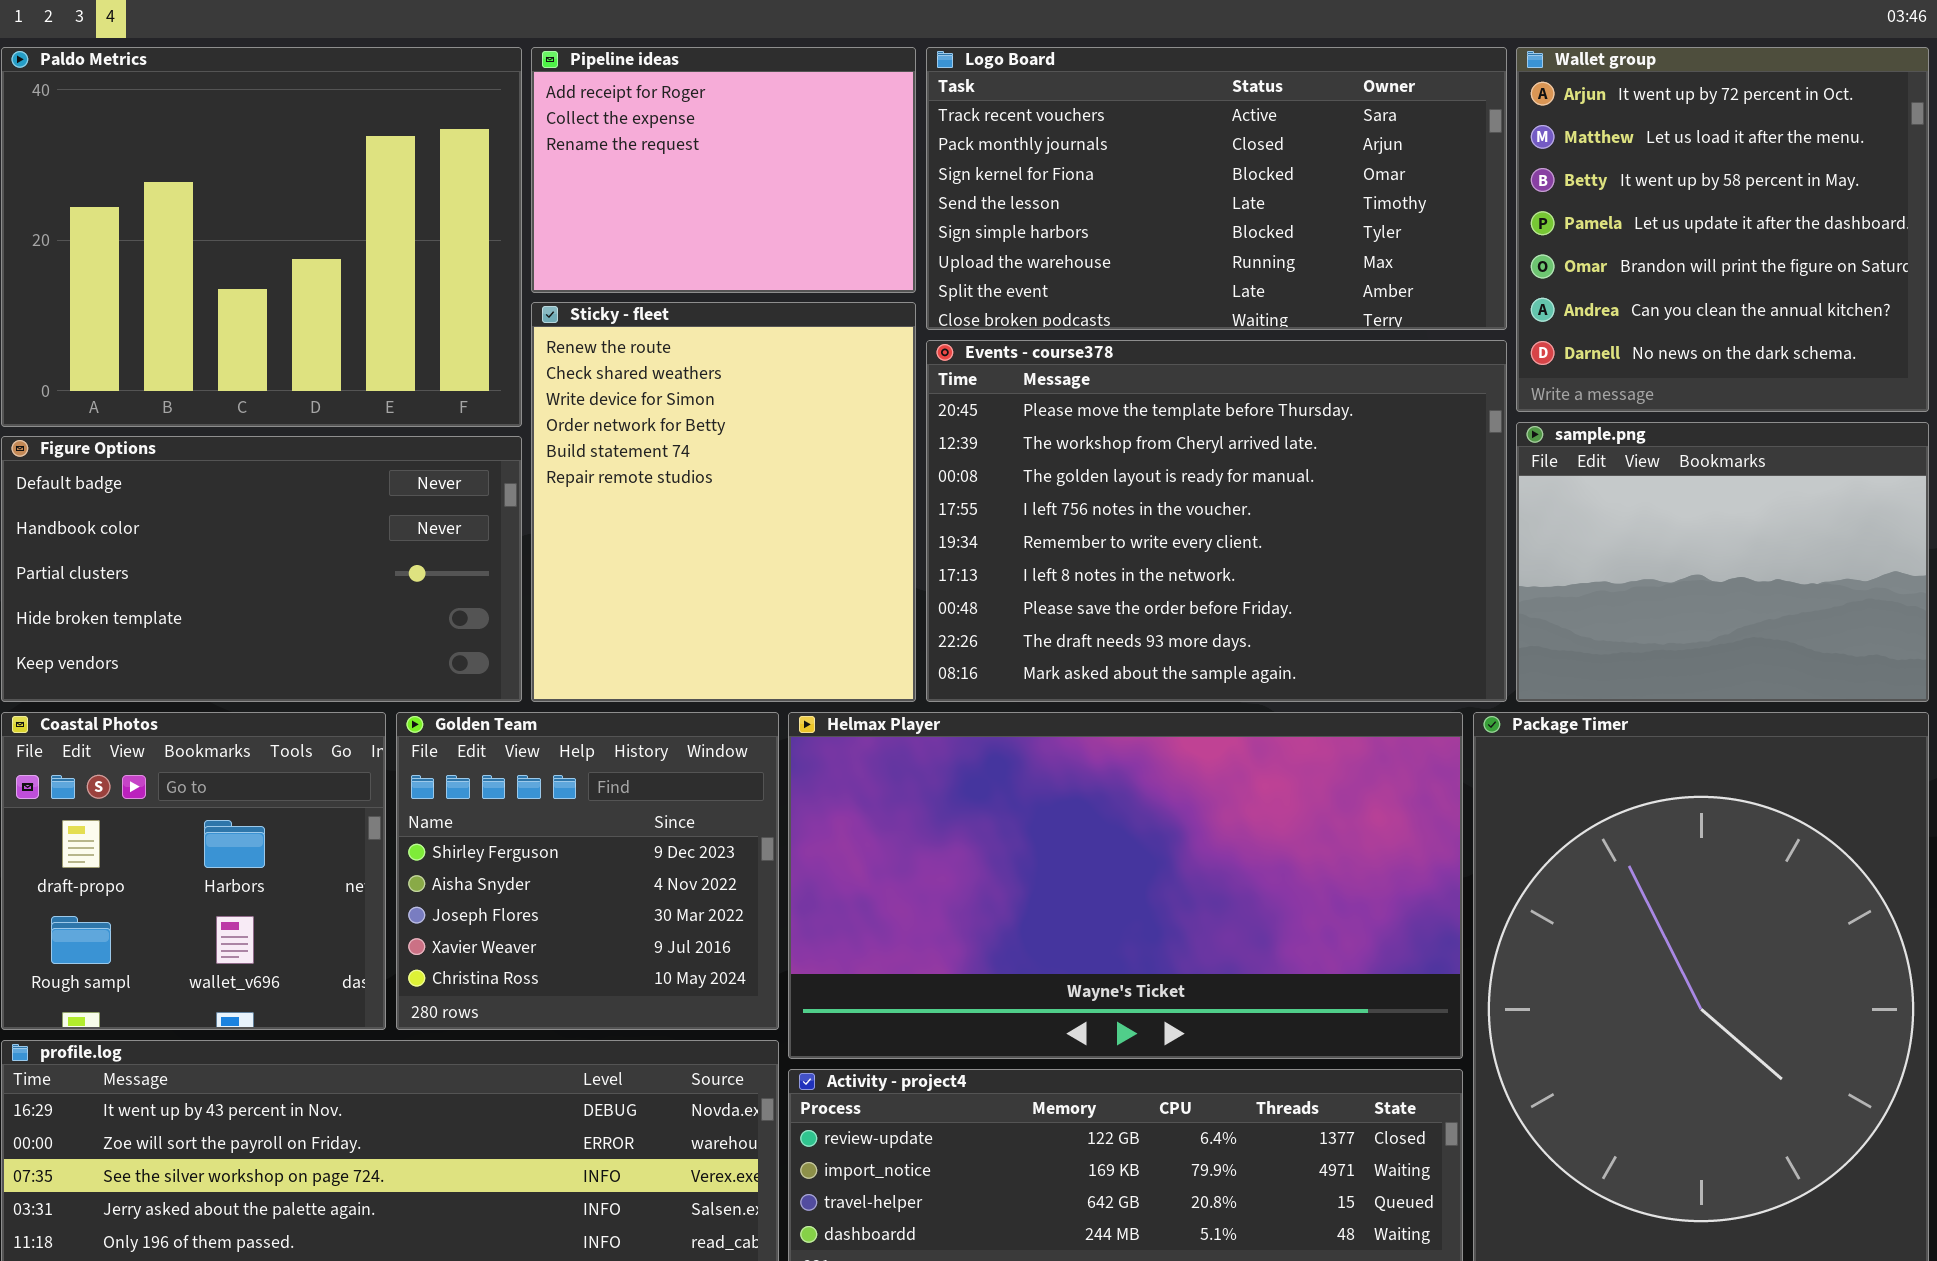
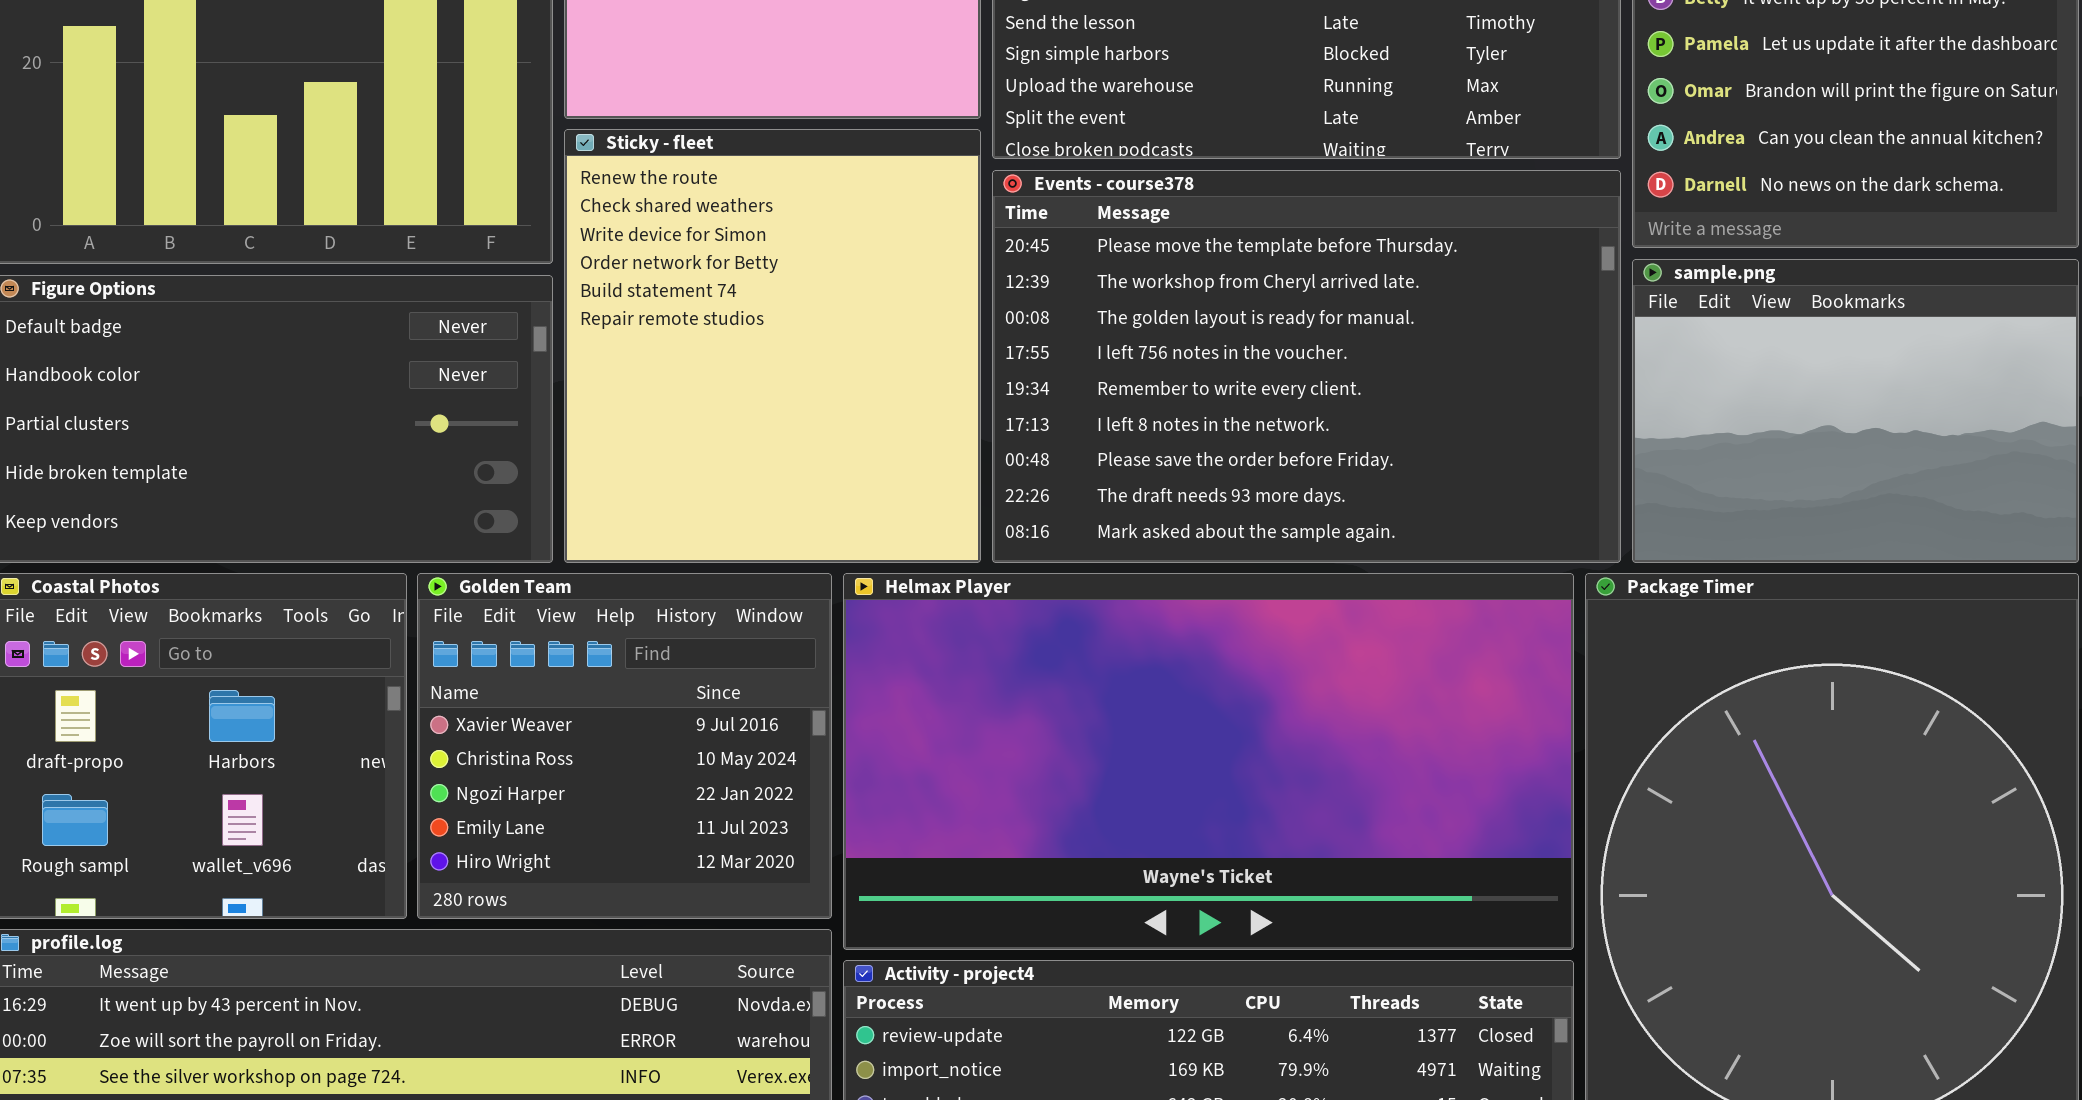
Golden Team: [396,712,779,1030] -> [417,573,832,919], scrolled down 3 rows

